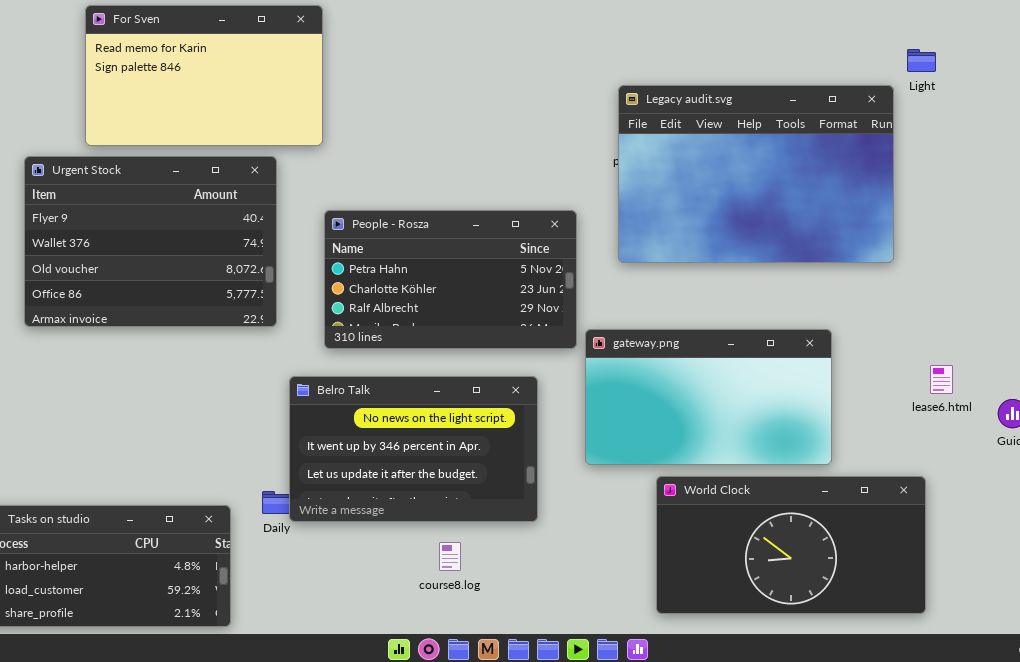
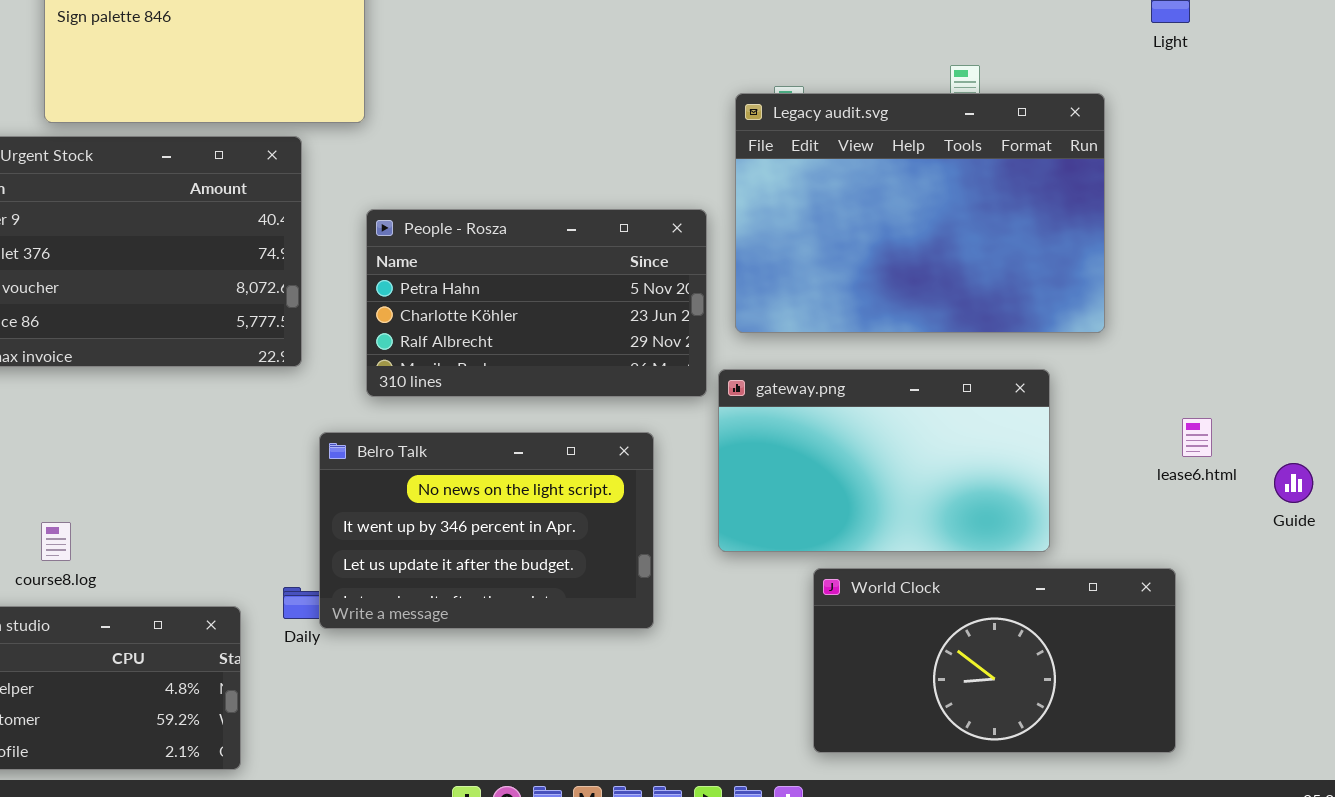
Legacy audit.svg: [618,85,894,263] -> [735,93,1105,333], moved
course8.log: [439,542,461,571] -> [41,522,71,561], moved

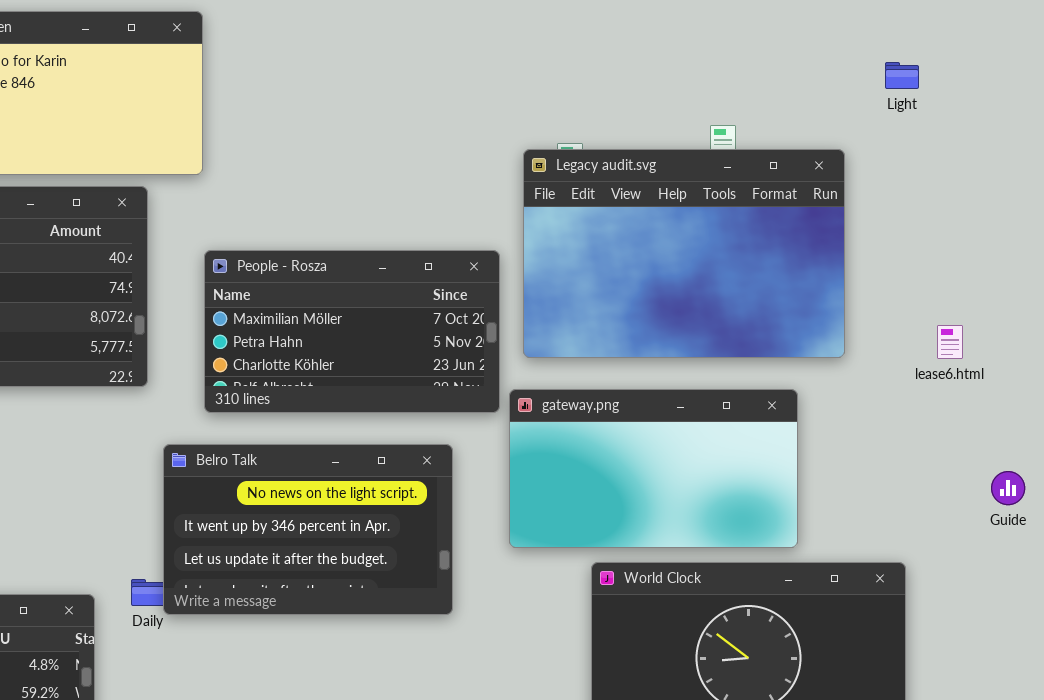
People - Rosza: [366,209,707,397] -> [204,250,500,413], scrolled up 1 row
lease6.html: [1182,418,1212,457] -> [937,325,963,359], moved

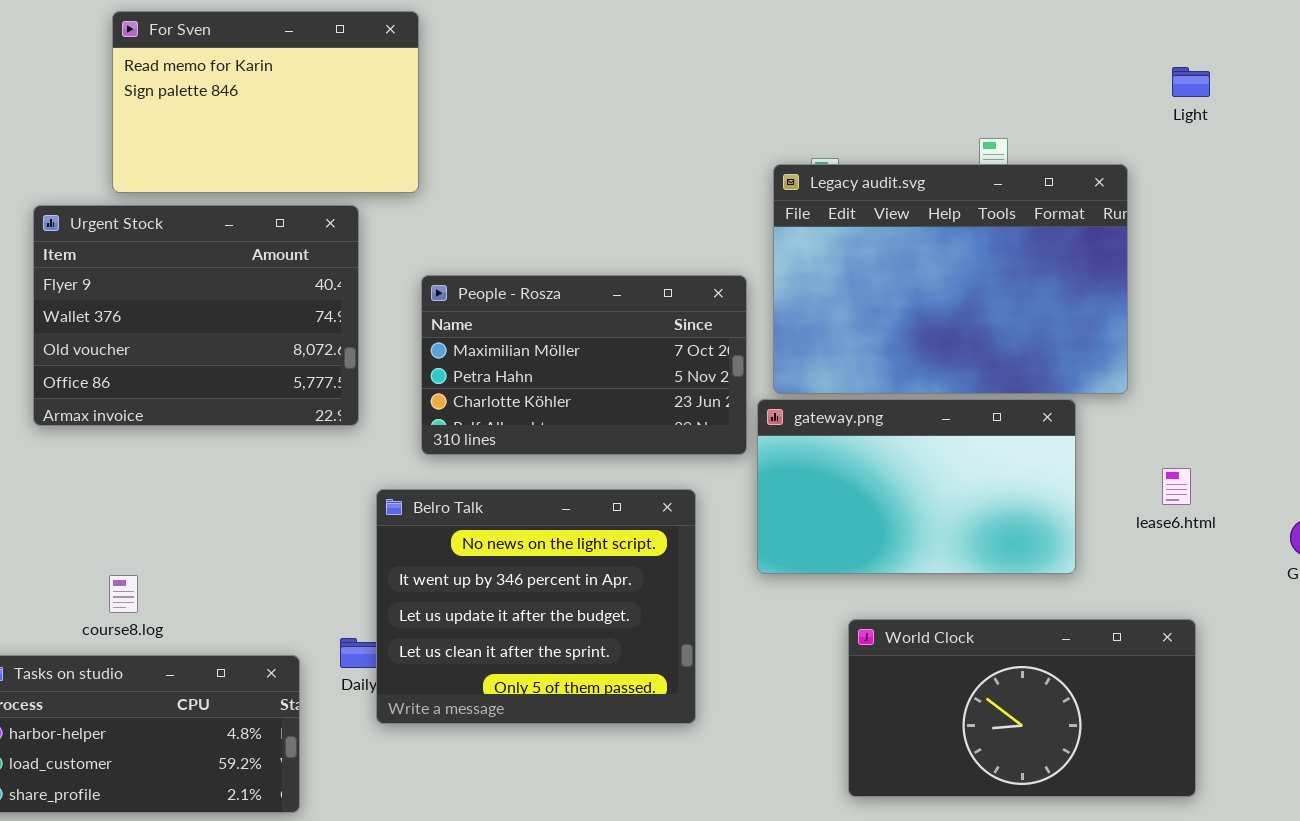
lease6.html: [937,325,963,359] -> [1162,468,1191,505], moved
gateway.png: [509,389,798,548] -> [757,399,1076,574], moved
Belro Talk: [163,444,453,615] -> [376,489,696,724], resized

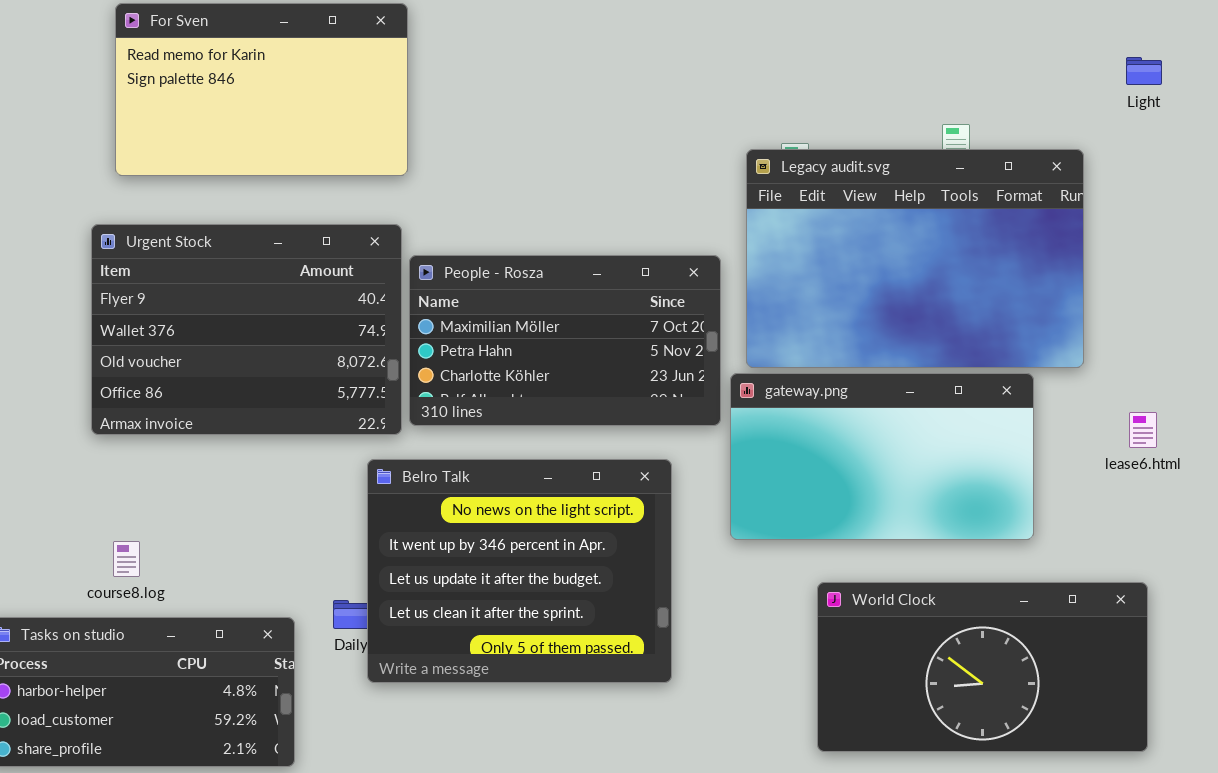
Urgent Stock: [33,205,359,426] -> [91,224,402,435], moved
lease6.html: [1162,468,1191,505] -> [1129,412,1157,448], moved

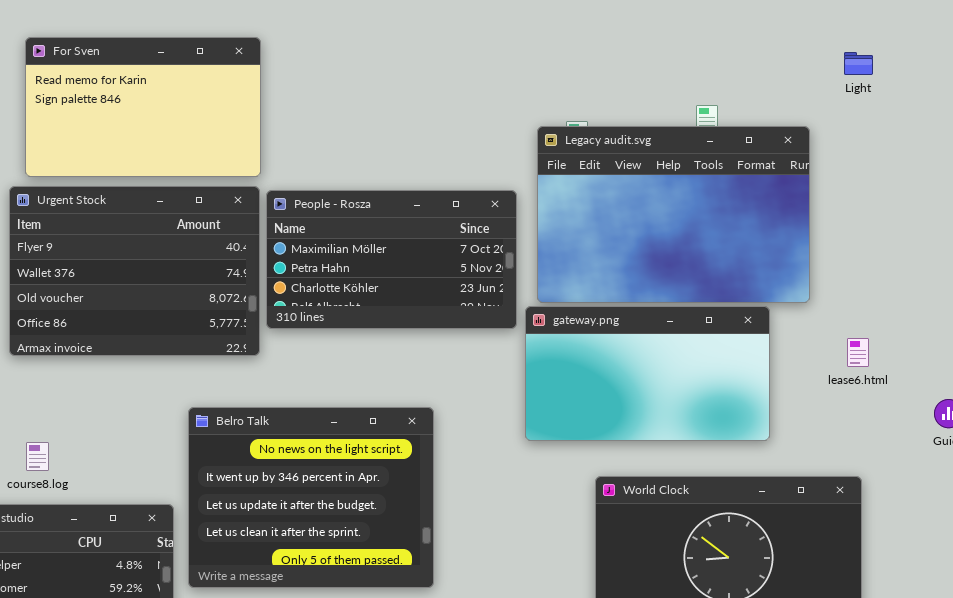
For Sven: [115,3,408,176] -> [25,37,261,177], moved
People - Rosza: [409,255,721,426] -> [266,190,517,329], moved
Belro Talk: [367,459,672,683] -> [188,407,434,588], moved

